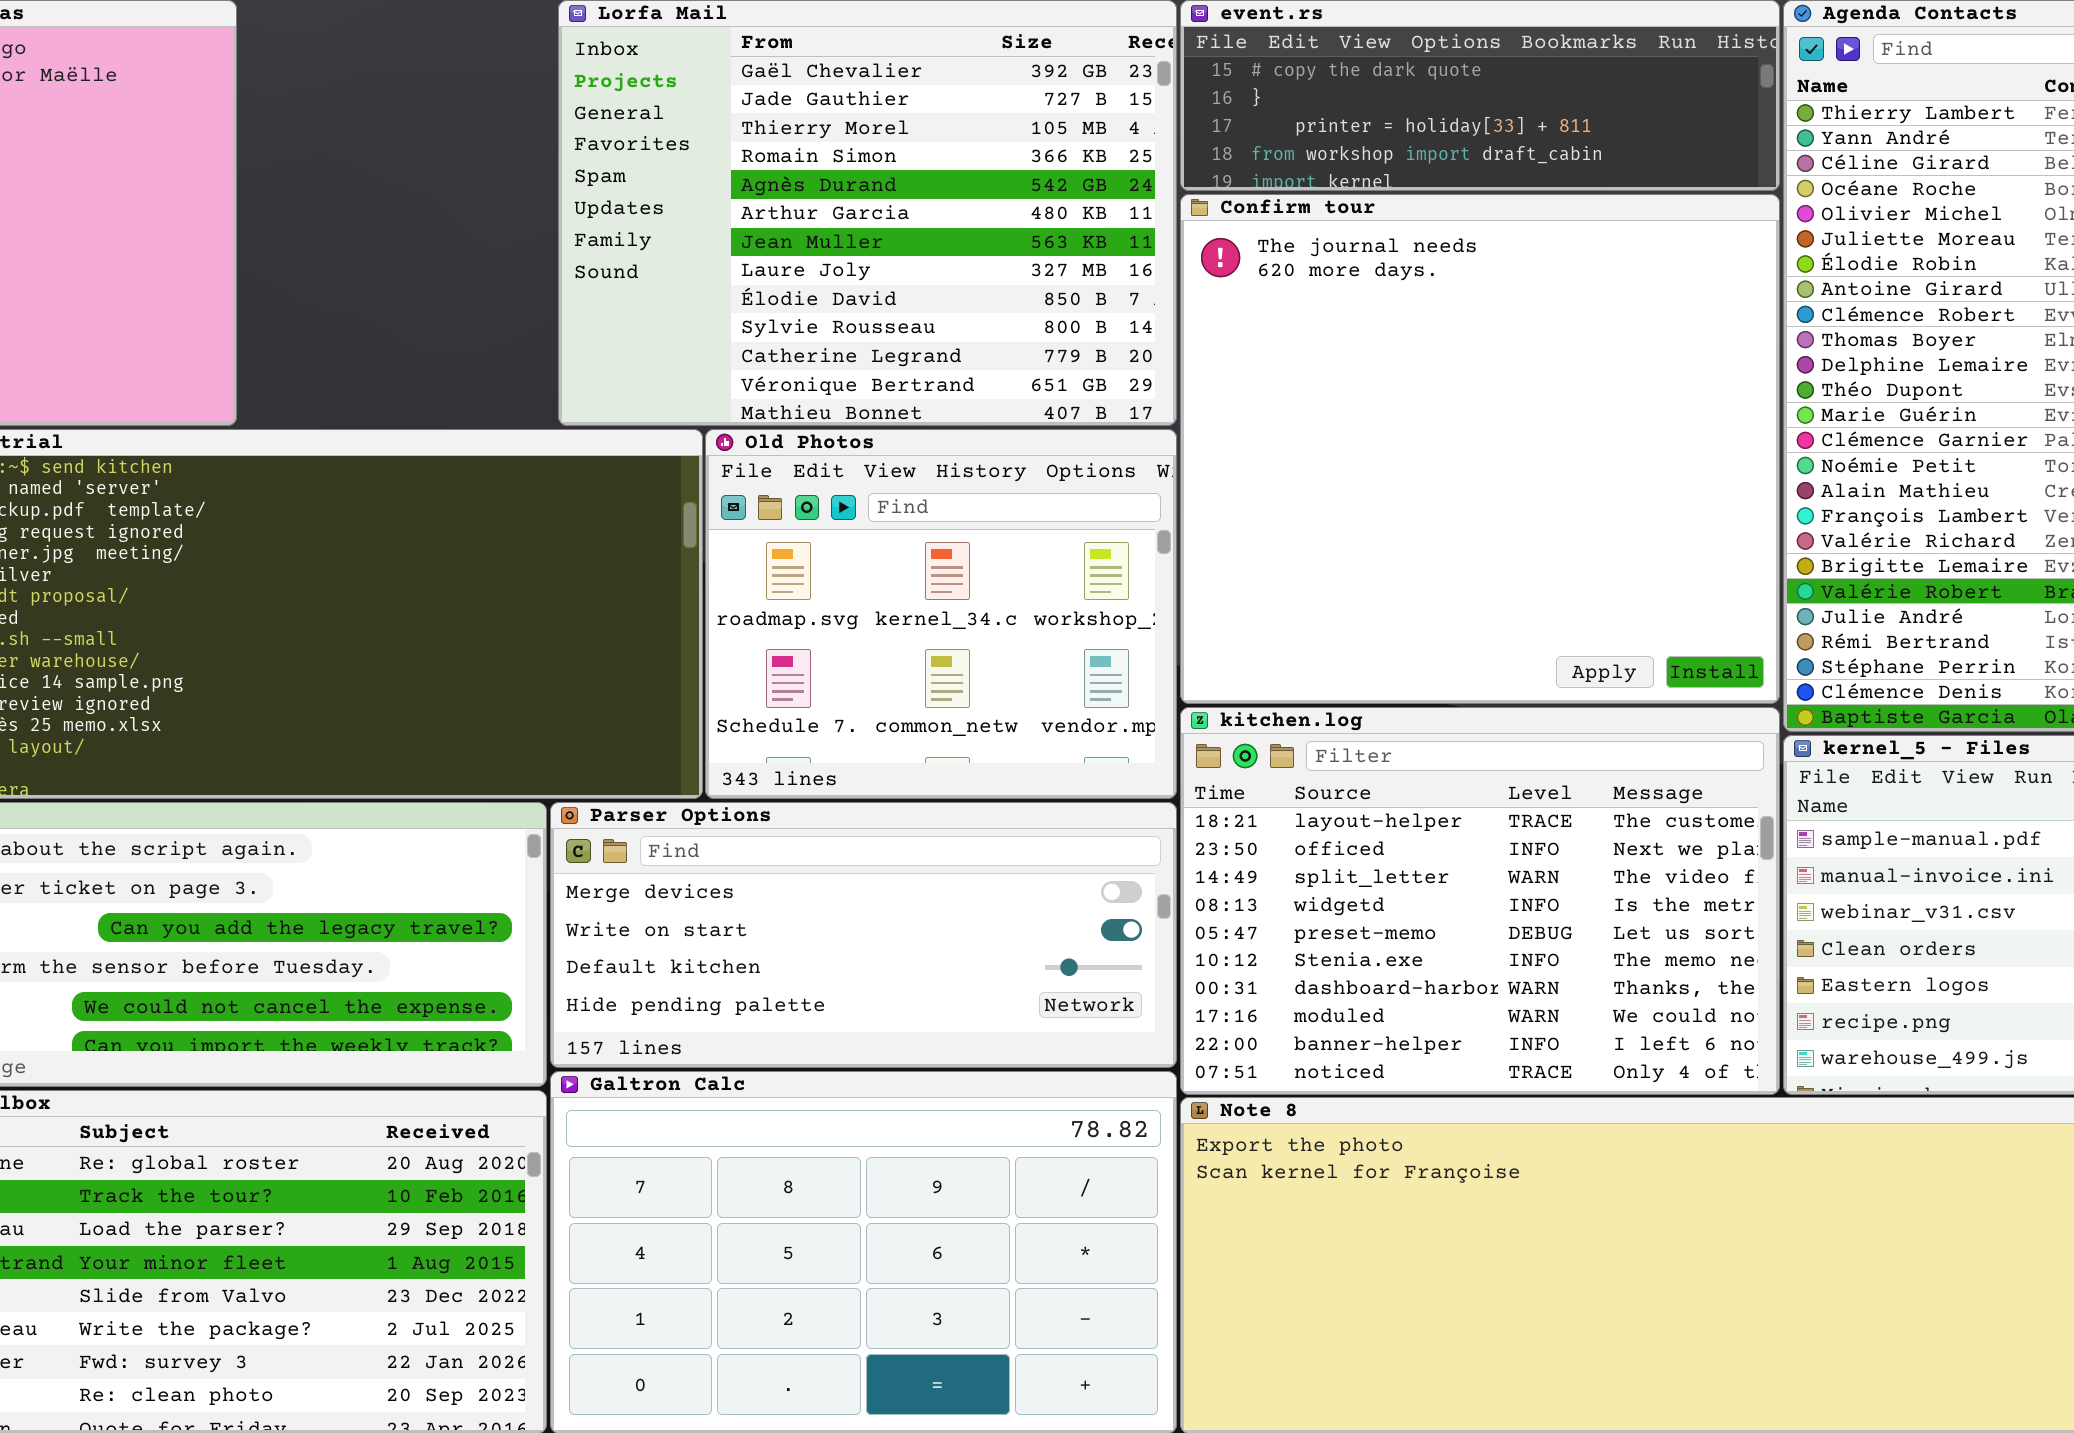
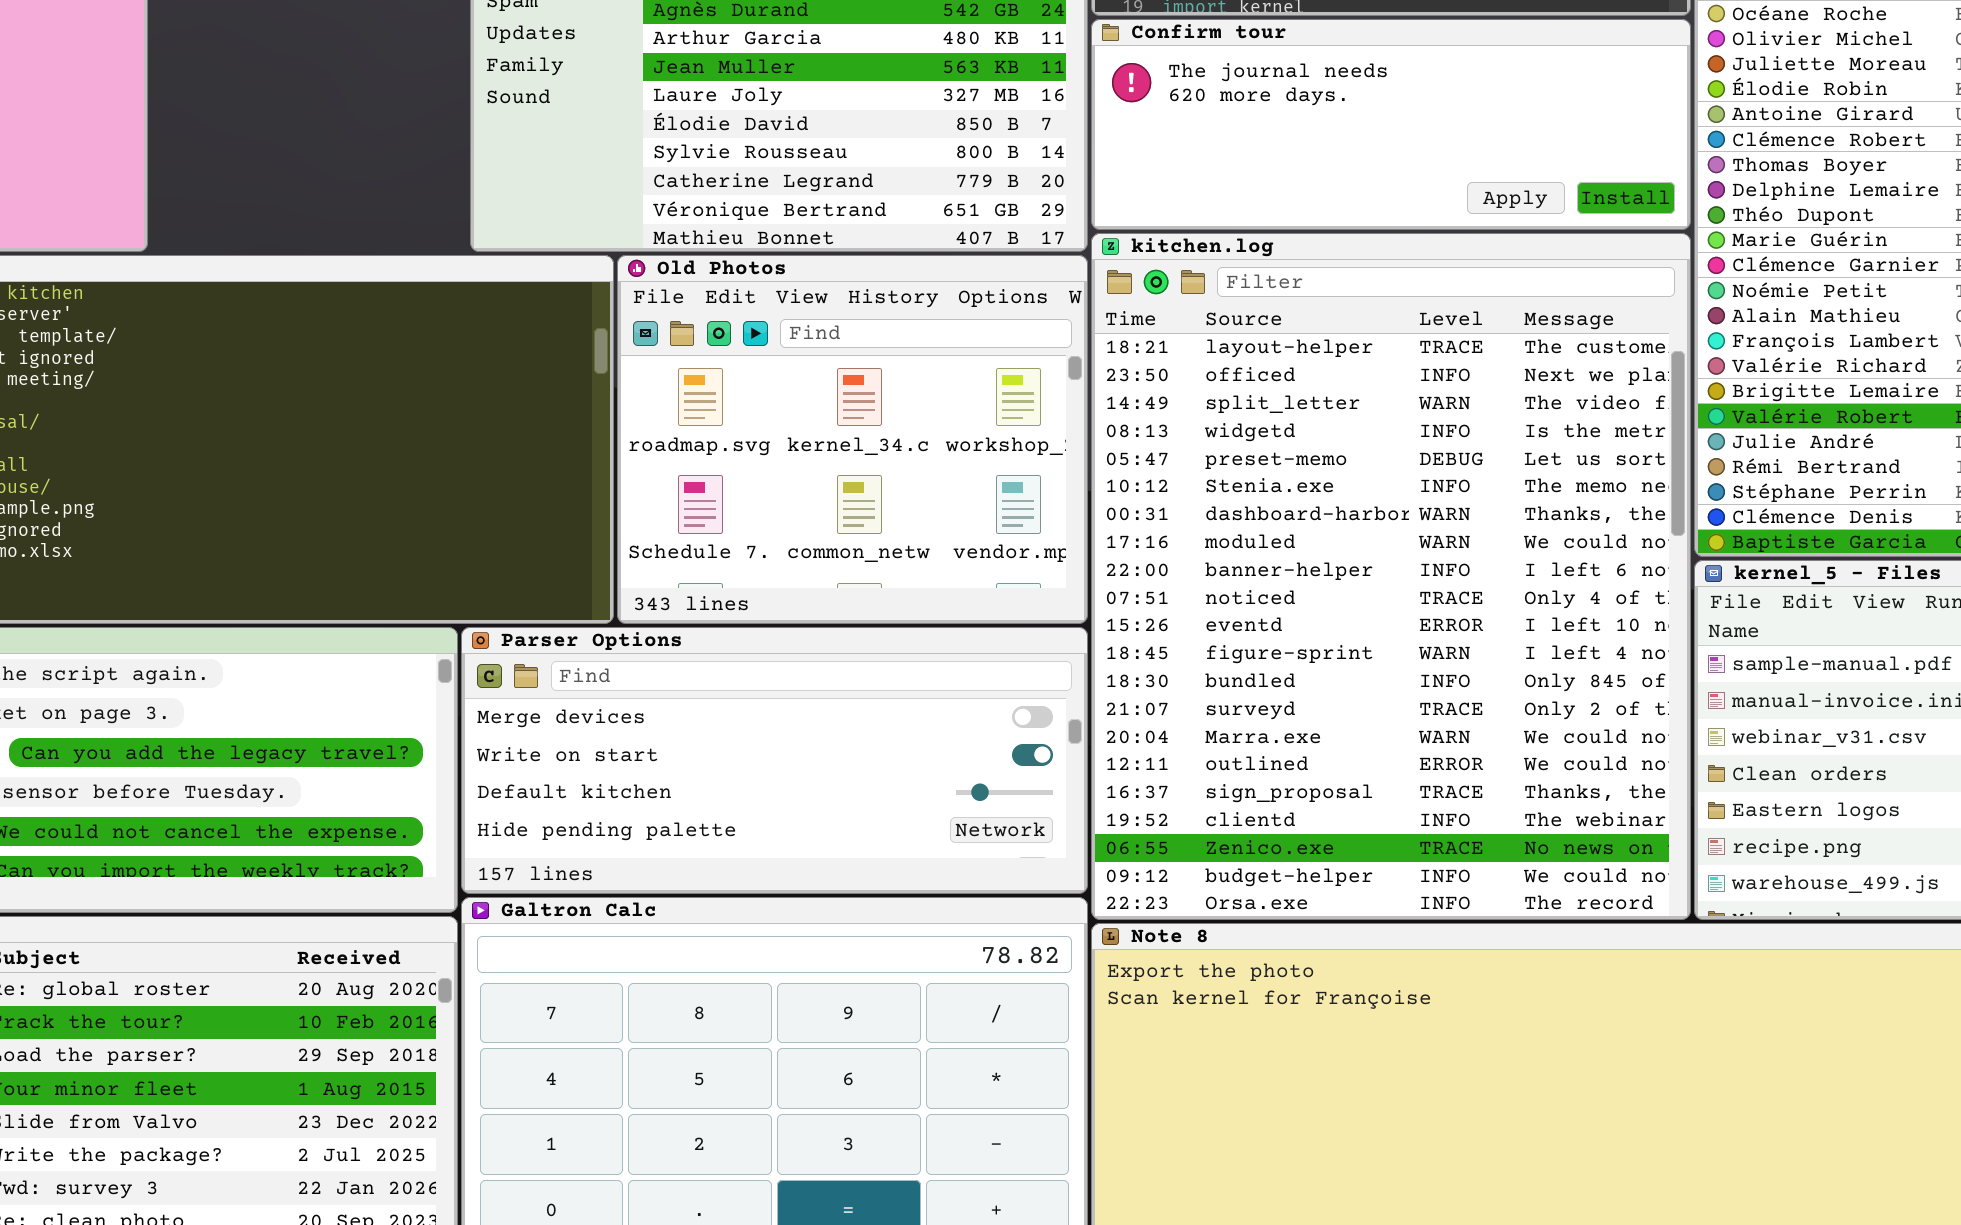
Confirm tour: [1180,194,1780,704] -> [1091,19,1691,230], resized
kitchen.log: [1180,707,1780,1095] -> [1091,233,1691,920], resized

